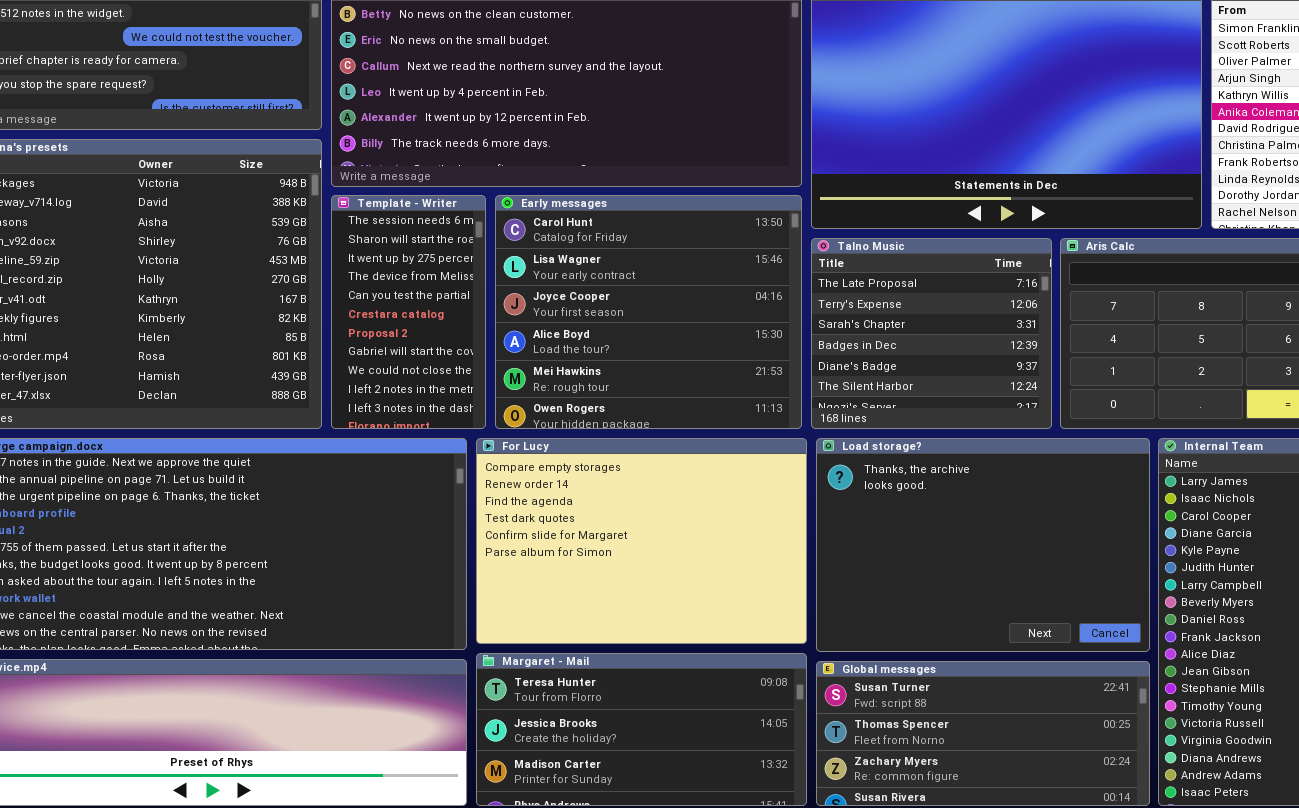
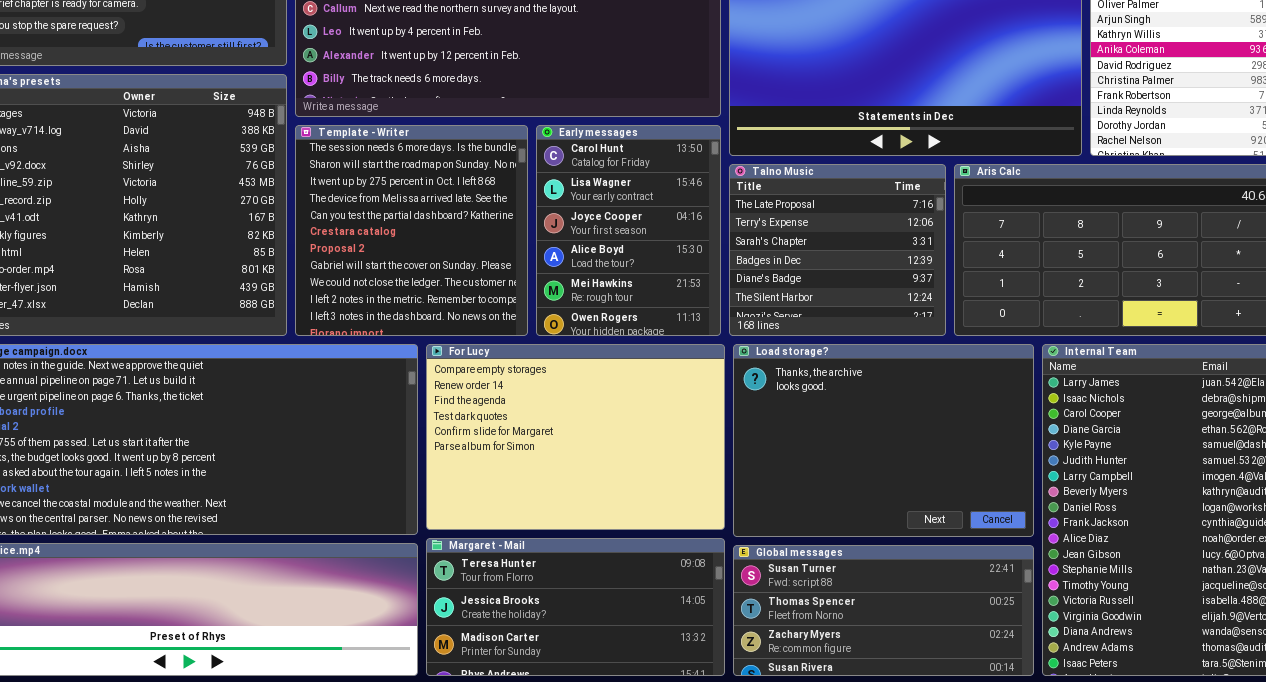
Template - Writer: [331,195,486,429] -> [295,125,528,336], resized
Early messages: [495,195,802,429] -> [536,125,721,336], resized

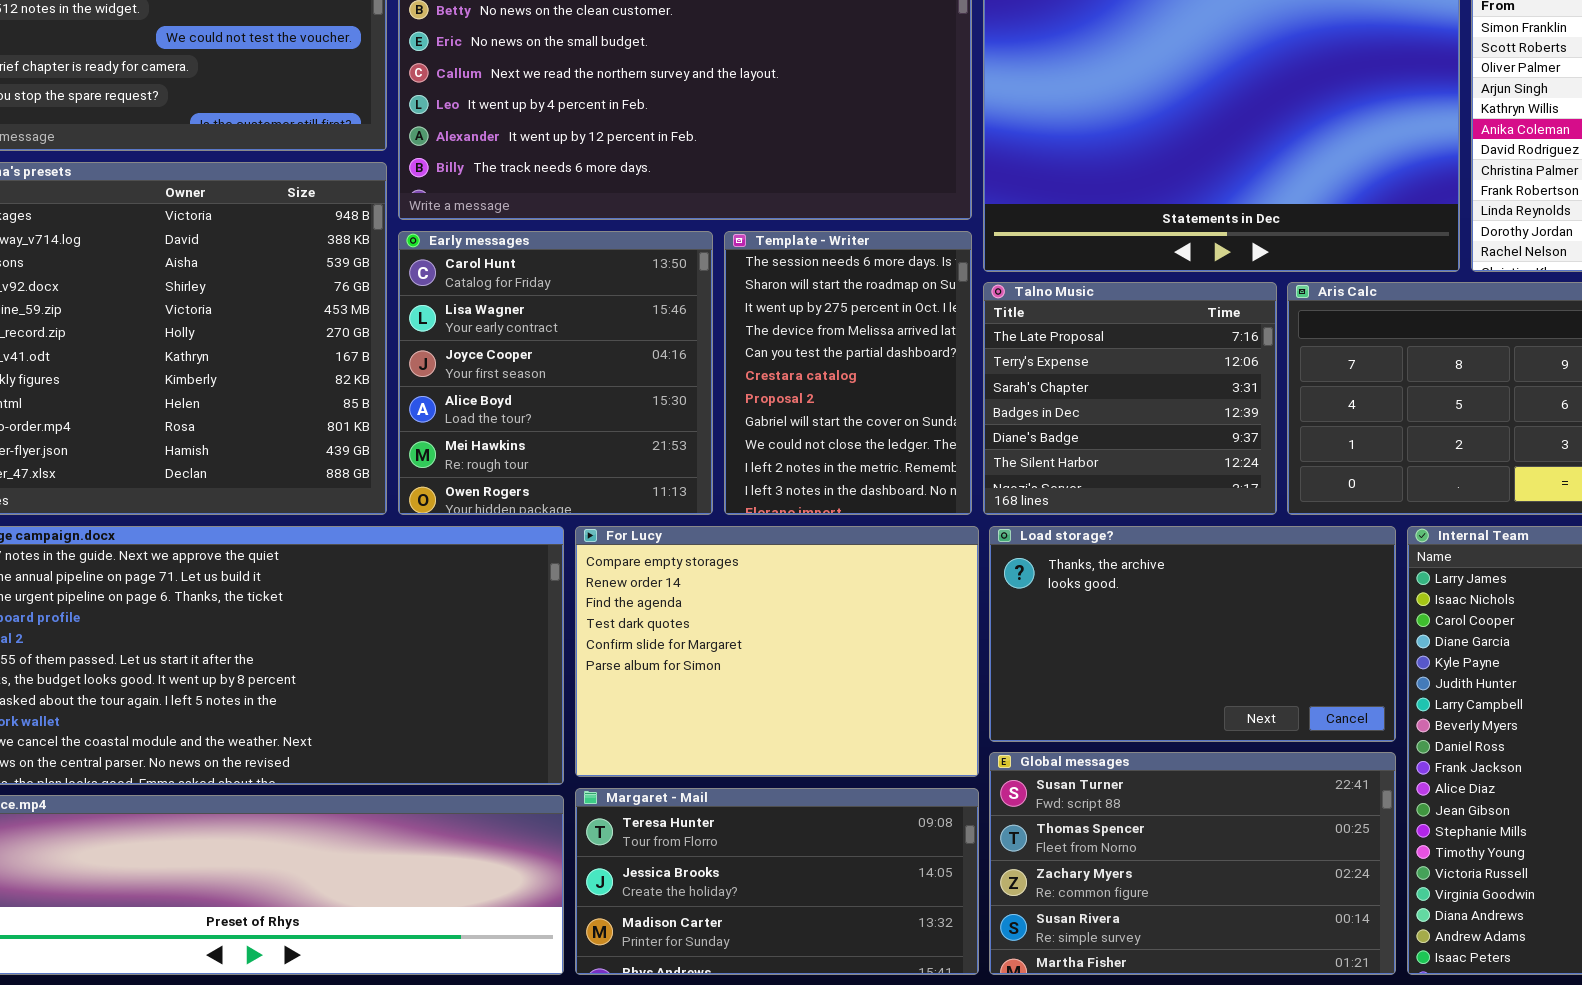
Template - Writer: [295,125,528,336] -> [724,231,972,515], moved, resized
Early messages: [536,125,721,336] -> [398,231,713,515], moved, resized
Load storage?: [733,344,1034,537] -> [989,526,1396,742], resized
Global messages: [733,545,1034,676] -> [989,752,1396,975], resized

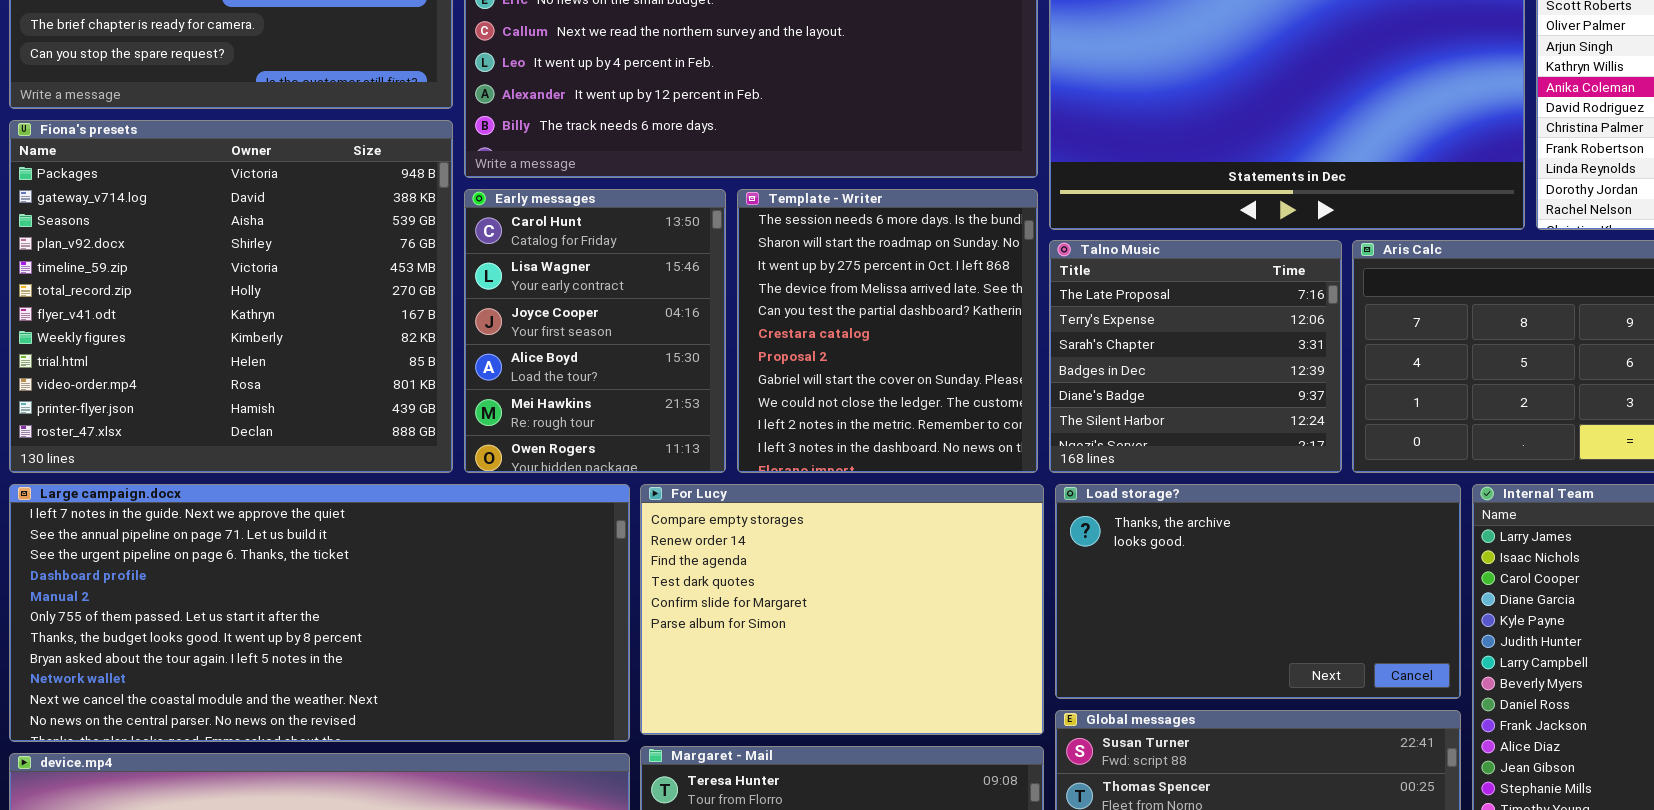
Early messages: [398,231,713,515] -> [464,189,726,473], resized
Template - Writer: [724,231,972,515] -> [737,189,1038,473], resized

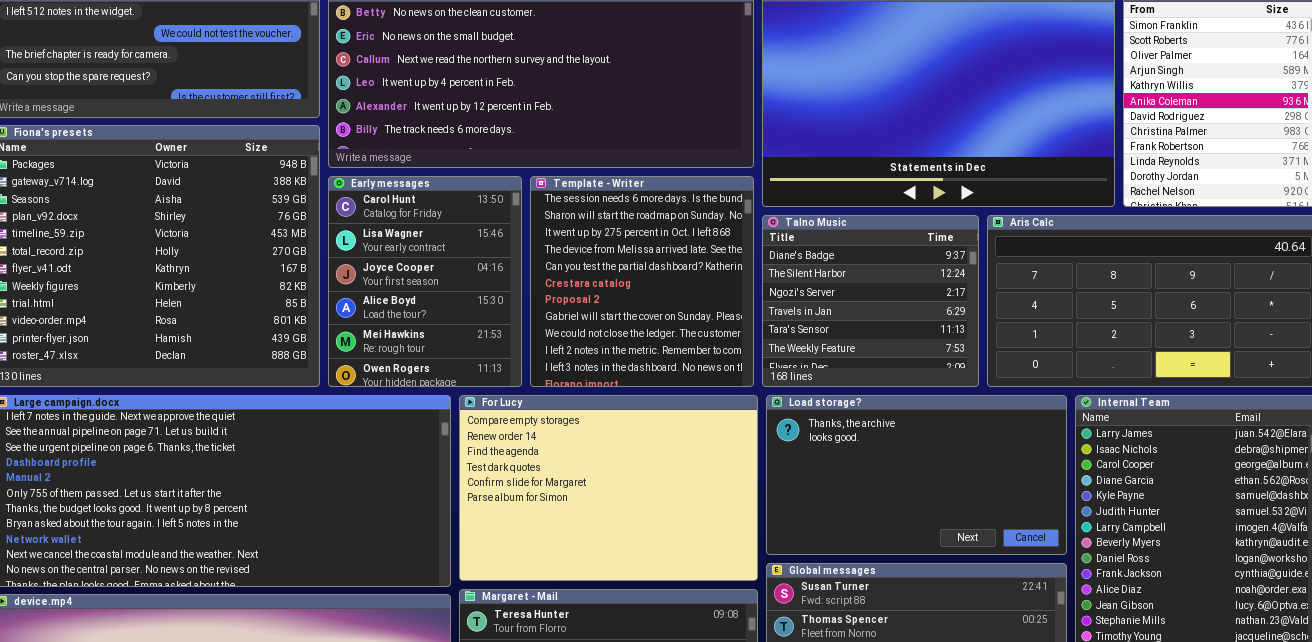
Talno Music: [1049,240,1342,473] -> [762,215,979,387], scrolled down 4 rows

